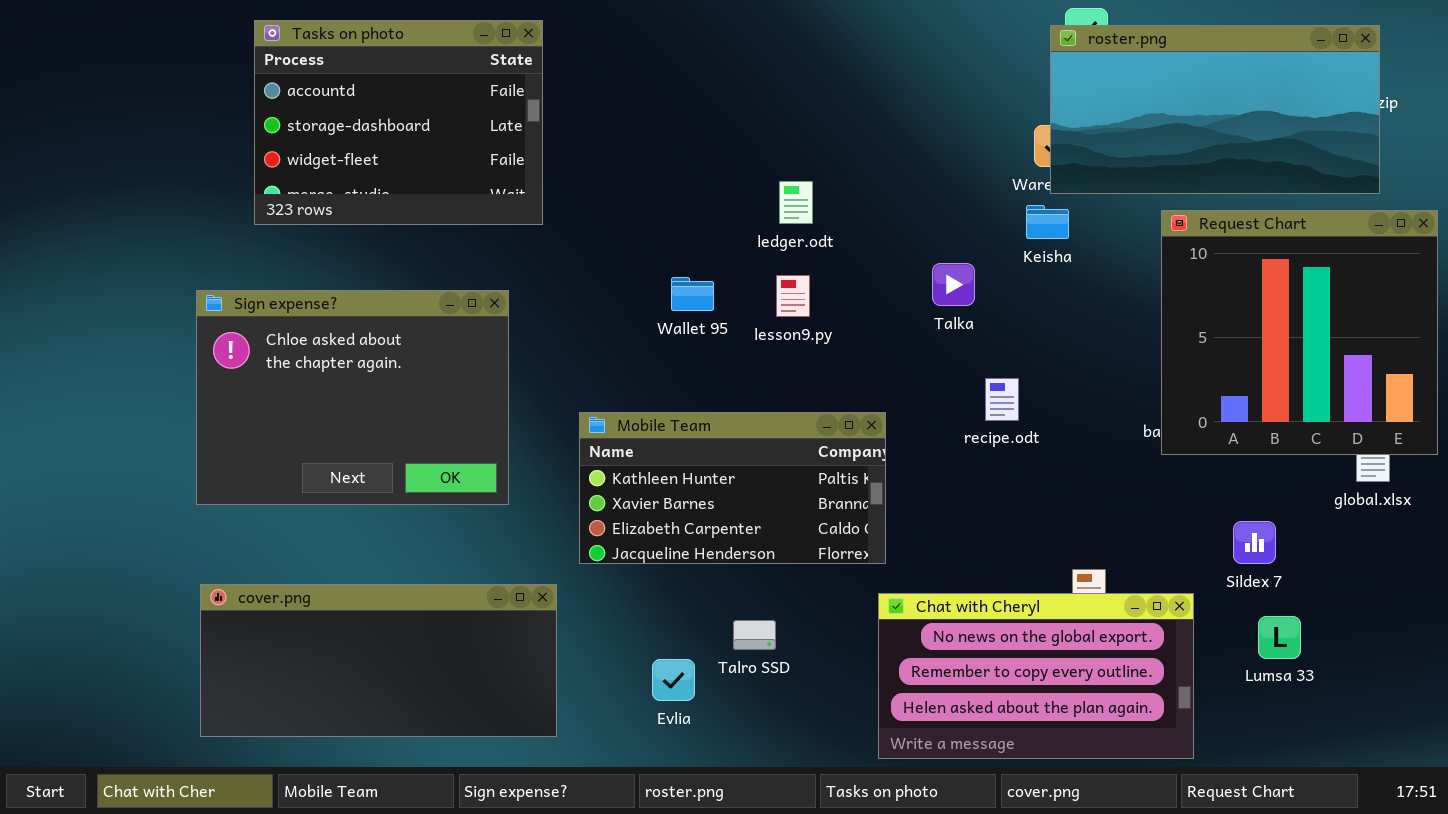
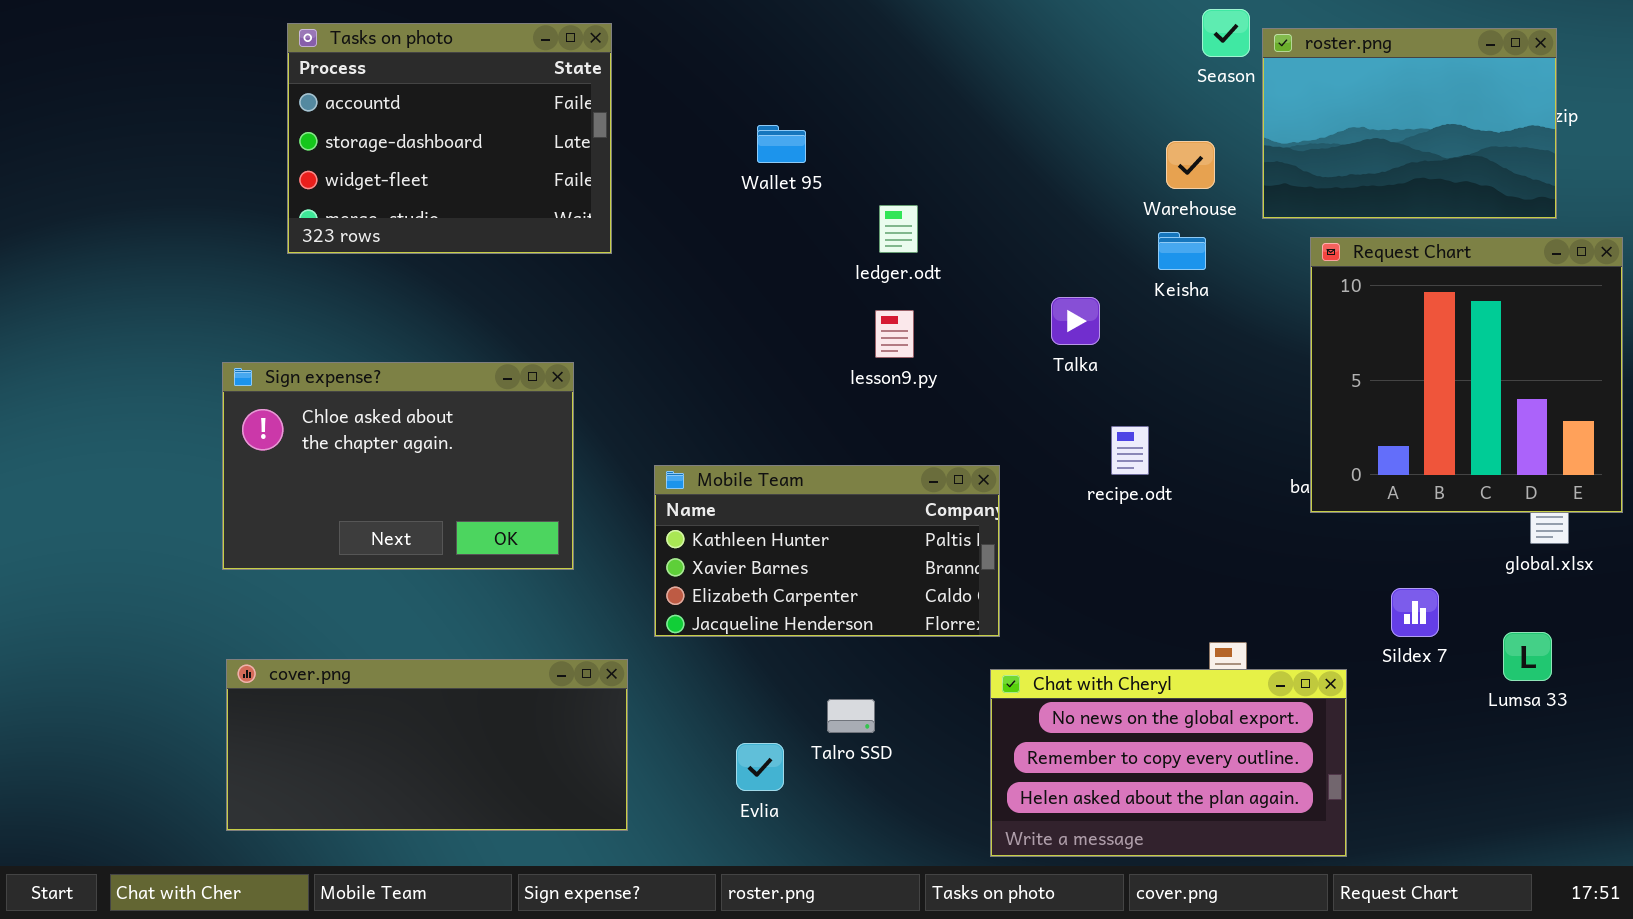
roster.png: [1050,25,1380,194] -> [1262,28,1557,219], resized
Wallet 95: [671,277,714,311] -> [757,125,806,163], moved
Sign expense?: [196,290,509,505] -> [222,362,574,570], resized
Lumsa 33: [1258,616,1301,659] -> [1503,632,1552,681], moved

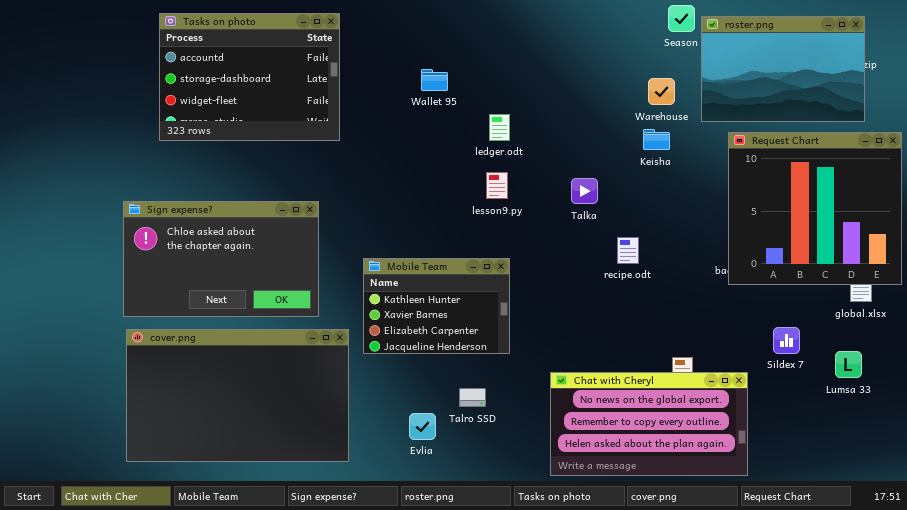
Talka: [1051,297,1100,345] -> [571,178,598,204], moved
Mobile Team: [654,465,1000,637] -> [363,258,510,354], resized
cover.png: [226,659,628,831] -> [126,329,349,462], resized

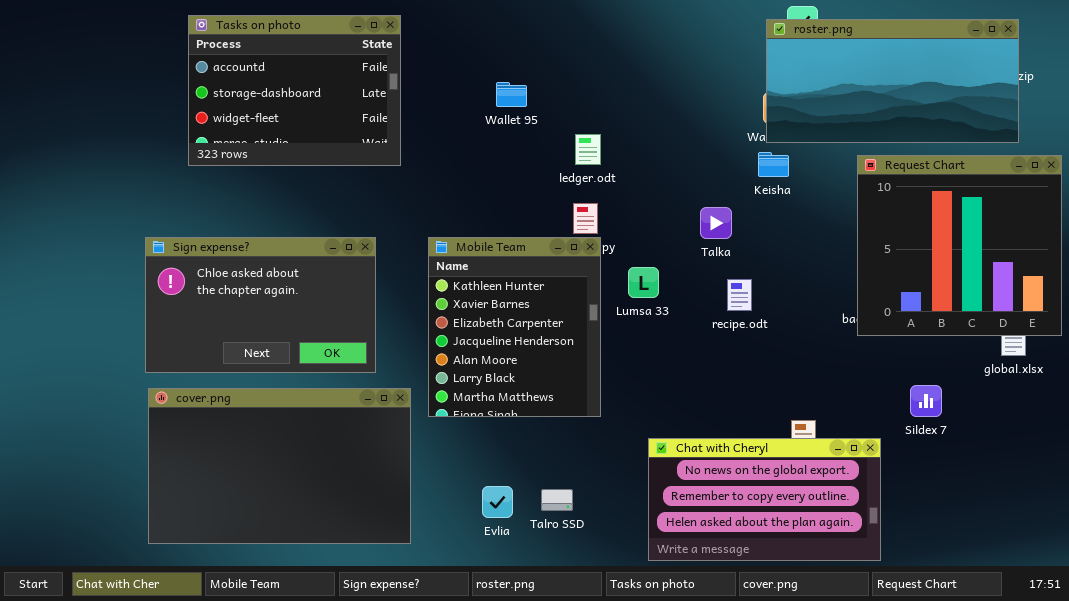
roster.png: [701,16,865,122] -> [766,19,1019,143], resized
Talka: [571,178,598,204] -> [700,207,732,239], moved
Mobile Team: [363,258,510,354] -> [428,237,601,417], resized
Lumsa 33: [835,351,862,378] -> [628,267,659,298], moved
Talro SSD: [459,388,486,407] -> [541,489,573,511], moved

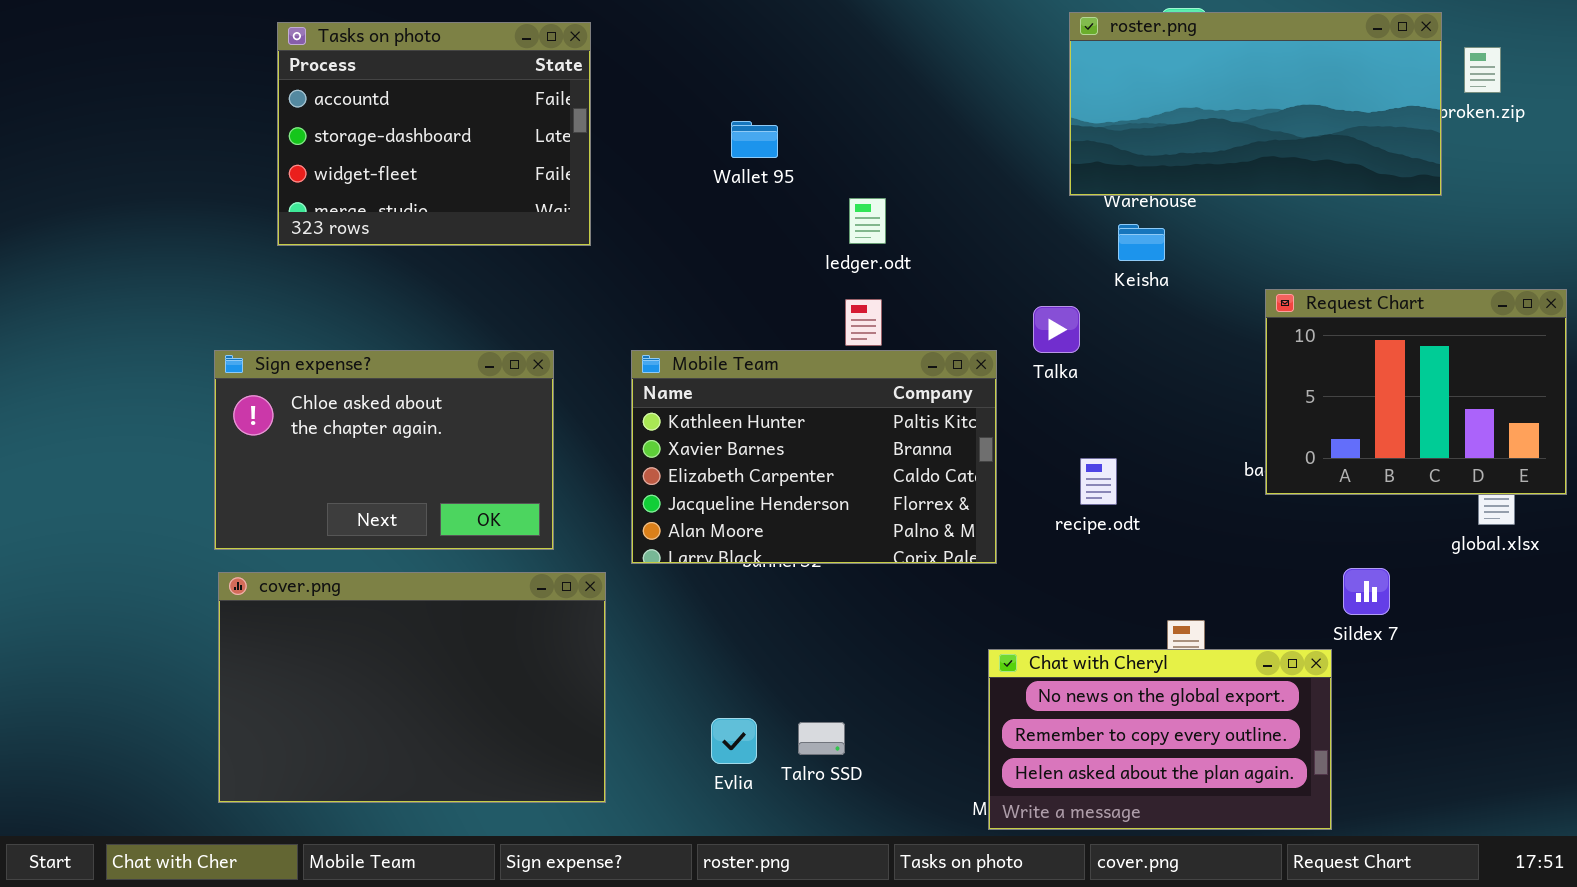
roster.png: [766,19,1019,143] -> [1069,12,1442,196], moved
Request Chart: [857,155,1062,336] -> [1265,289,1567,495], resized
Mobile Team: [428,237,601,417] -> [631,350,997,564], resized
recipe.odt: [727,279,752,311] -> [1080,458,1117,505], moved
Chat with Cheryl: [648,438,881,561] -> [988,649,1332,830], moved

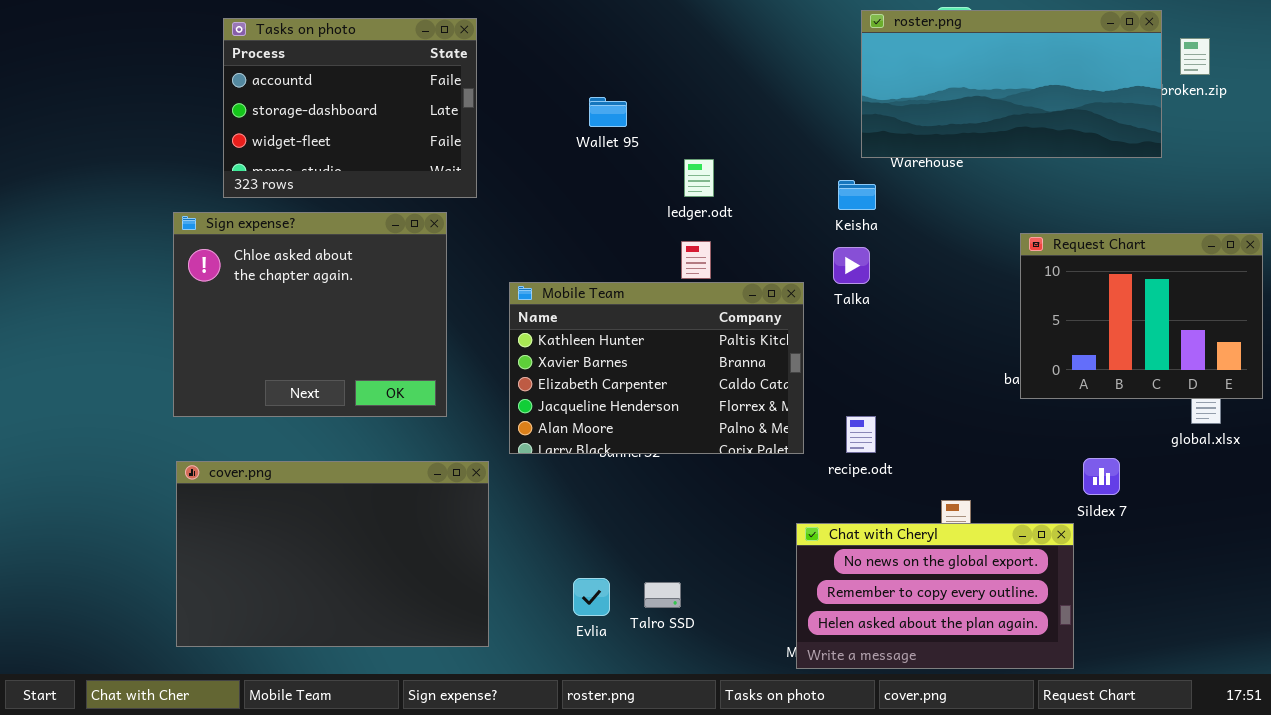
Keisha: [1118,224,1165,261] -> [838,180,876,210], moved
Sign expense?: [214,350,554,550] -> [173,212,447,417], moved, resized
recipe.odt: [1080,458,1117,505] -> [846,416,876,453], moved

